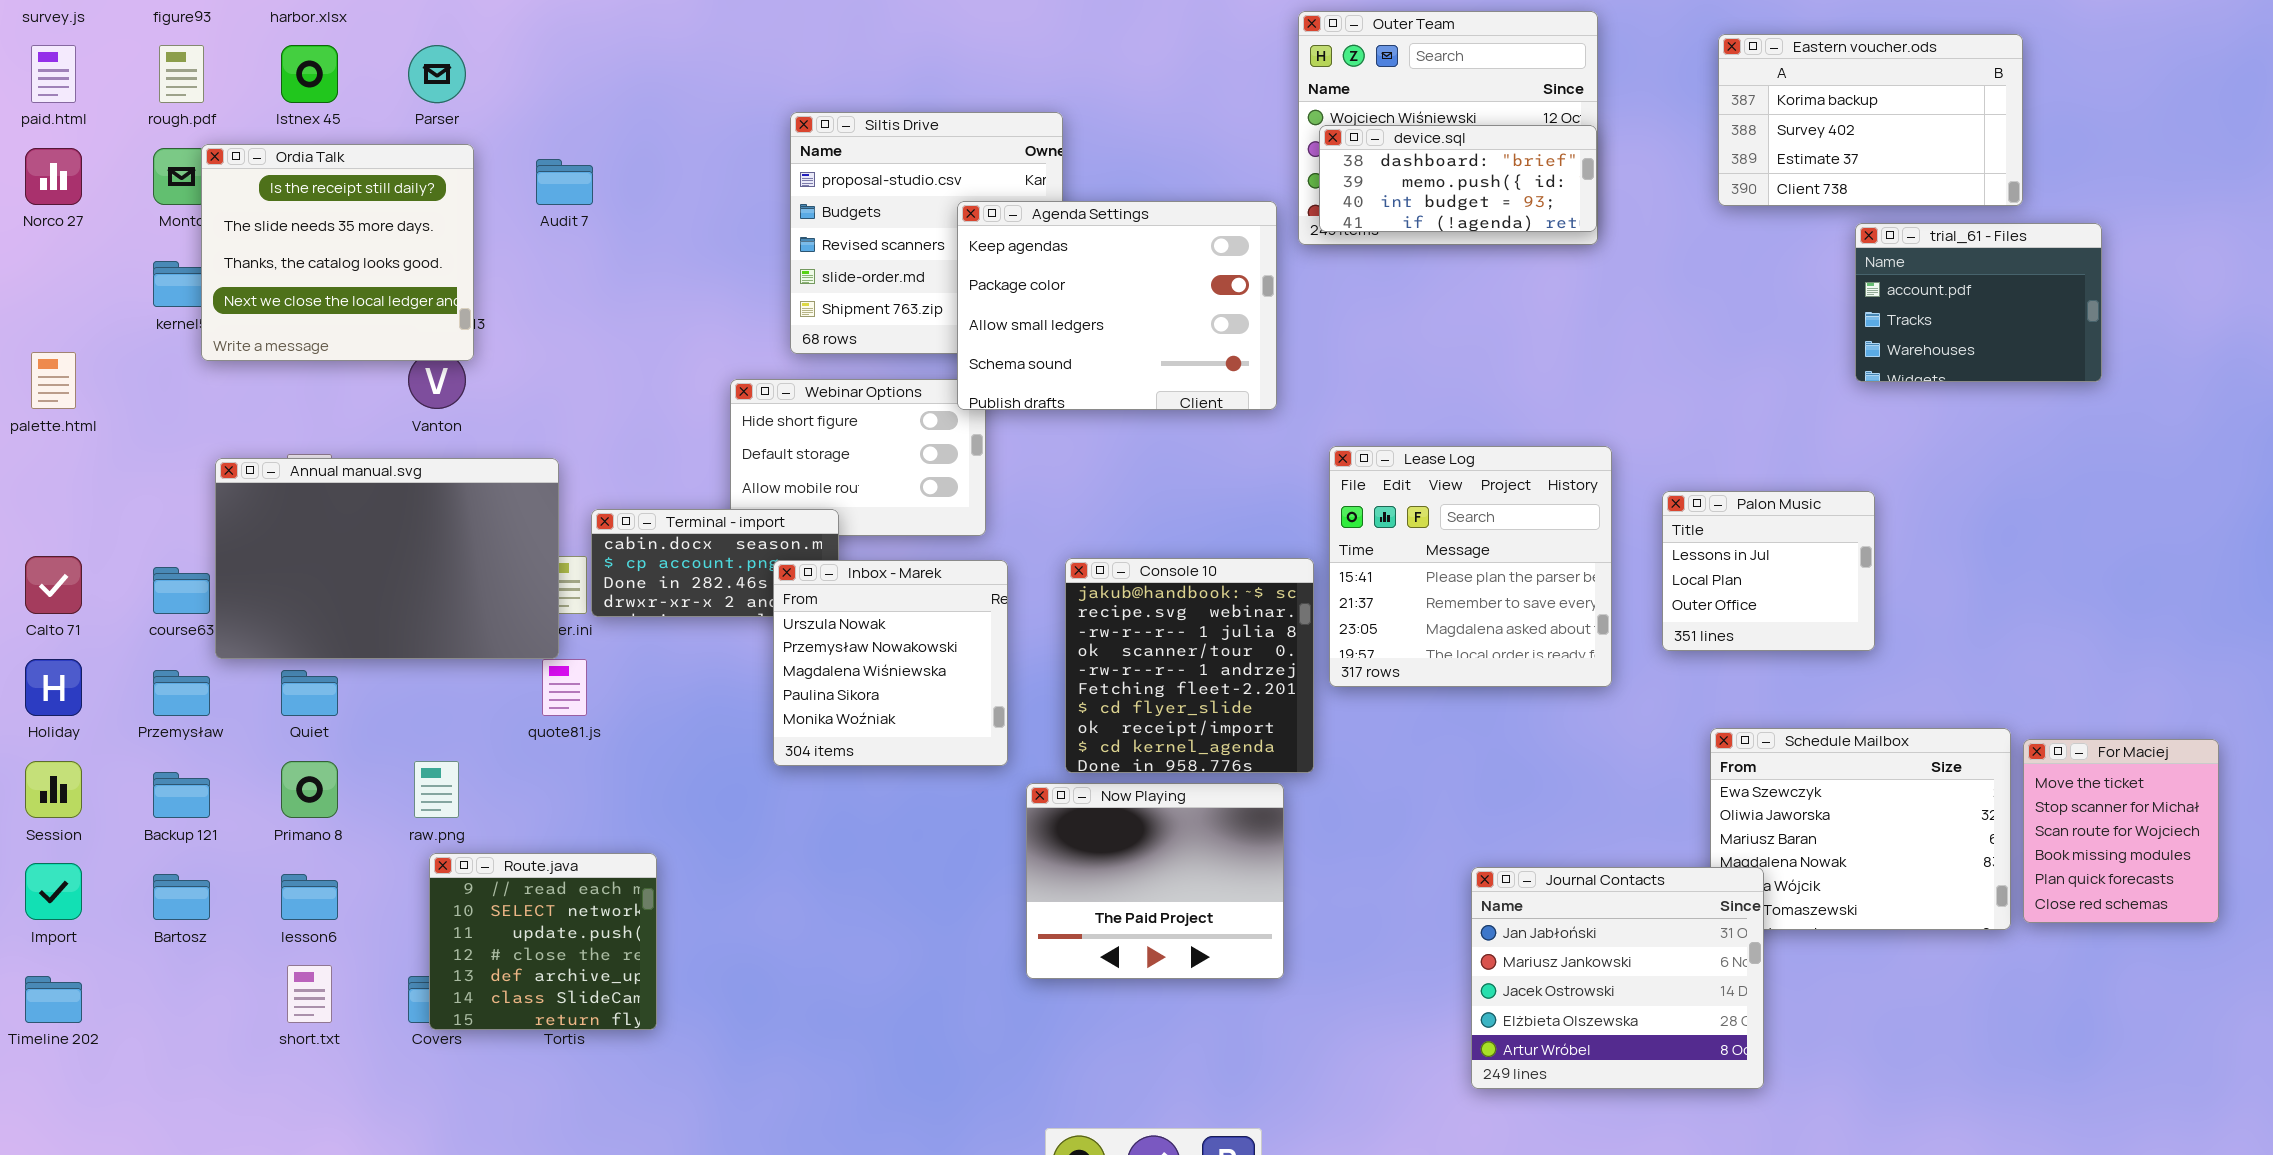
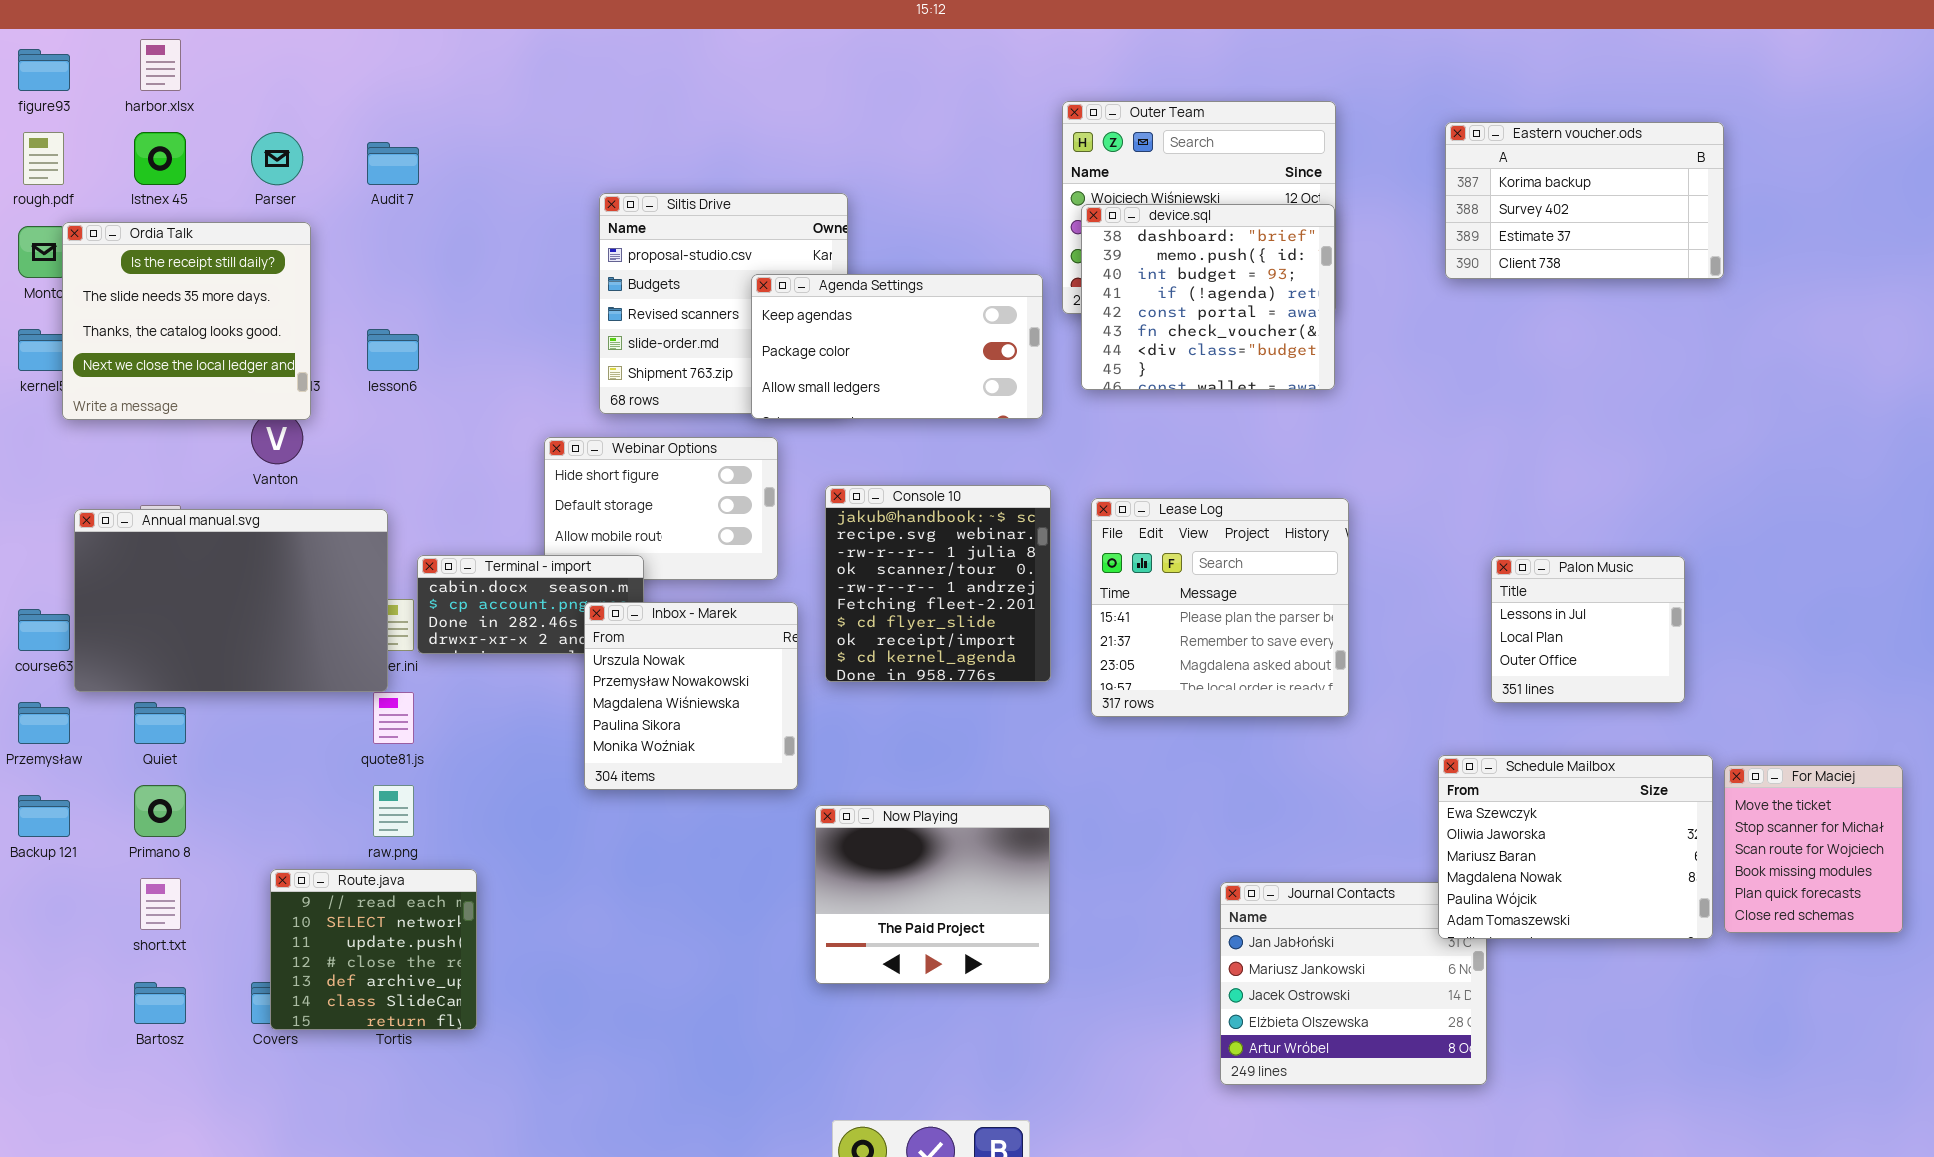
device.sql: [1319,125,1597,232] -> [1081,204,1335,390], resized
Audit 7: [536,159,593,205] -> [367,142,419,185], moved
Agenda Settings: [957,201,1277,410] -> [751,274,1043,419], resized
trial_61 - Files: [1855,223,2102,382] -> none, closed
Palon Music: [1662,491,1875,651] -> [1491,556,1685,703], moved
Console 10: [1065,558,1314,773] -> [825,485,1051,682], moved
Schedule Mailbox: [1710,728,2011,930] -> [1438,755,1713,939], raised
raw.png: [414,761,459,818] -> [373,785,414,837], moved
Bartosz: [153,874,210,920] -> [134,982,186,1024], moved
lesson6: [281,874,338,920] -> [367,329,419,371], moved
short.txt: [287,965,332,1023] -> [140,878,181,930], moved

